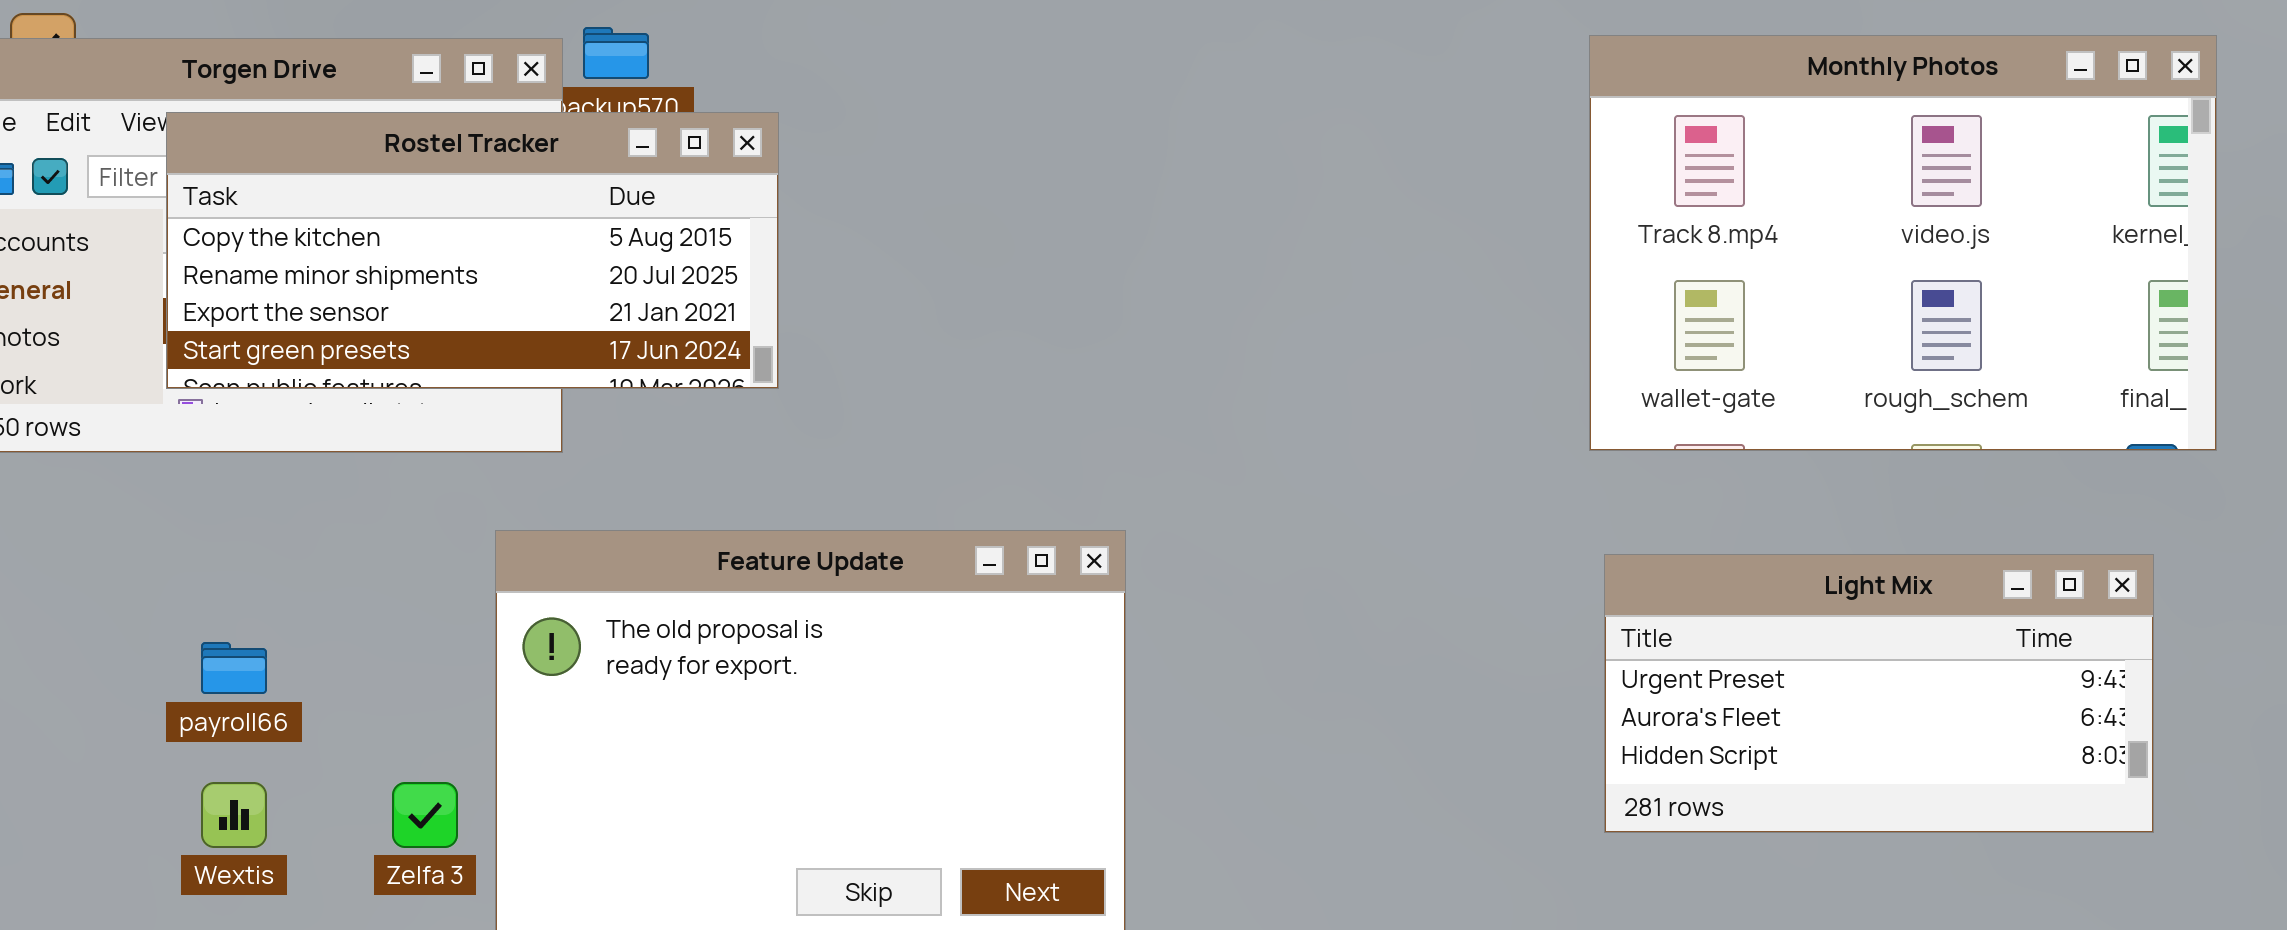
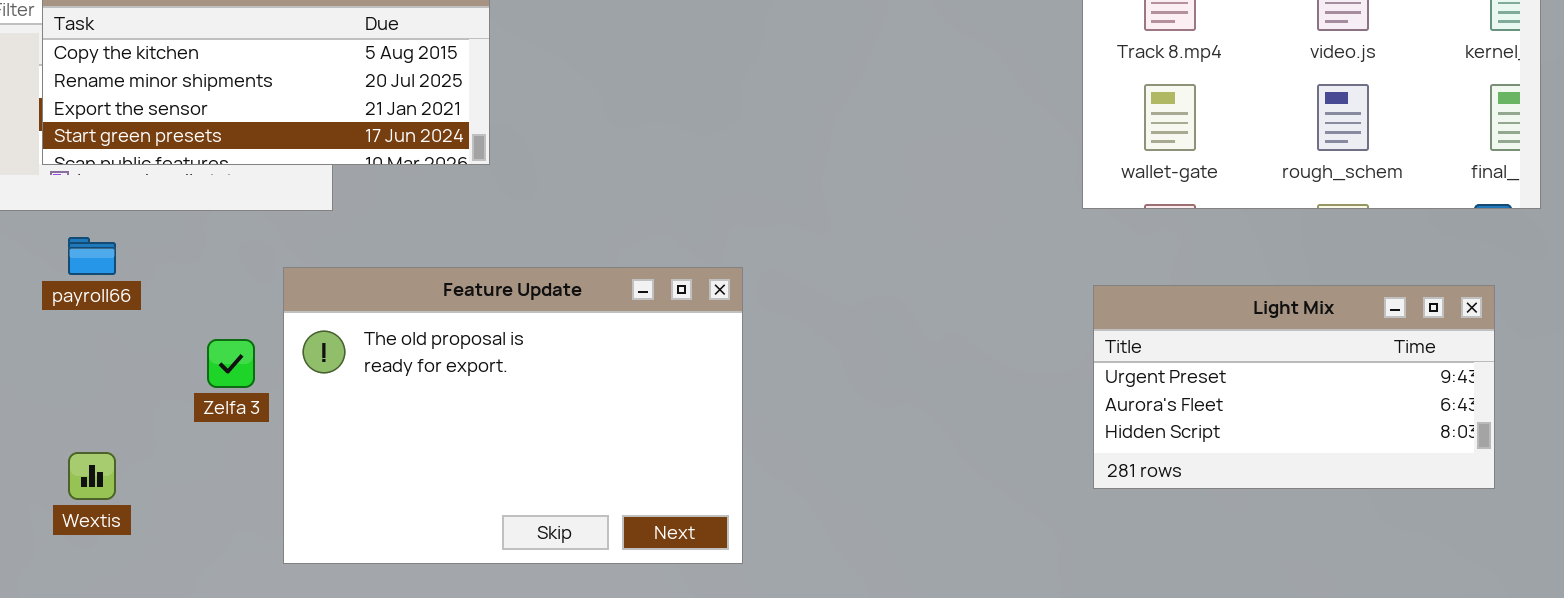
payroll66: [201,642,267,694] -> [68,237,116,275], moved
Zelfa 3: [392,782,458,848] -> [207,339,255,388], moved

